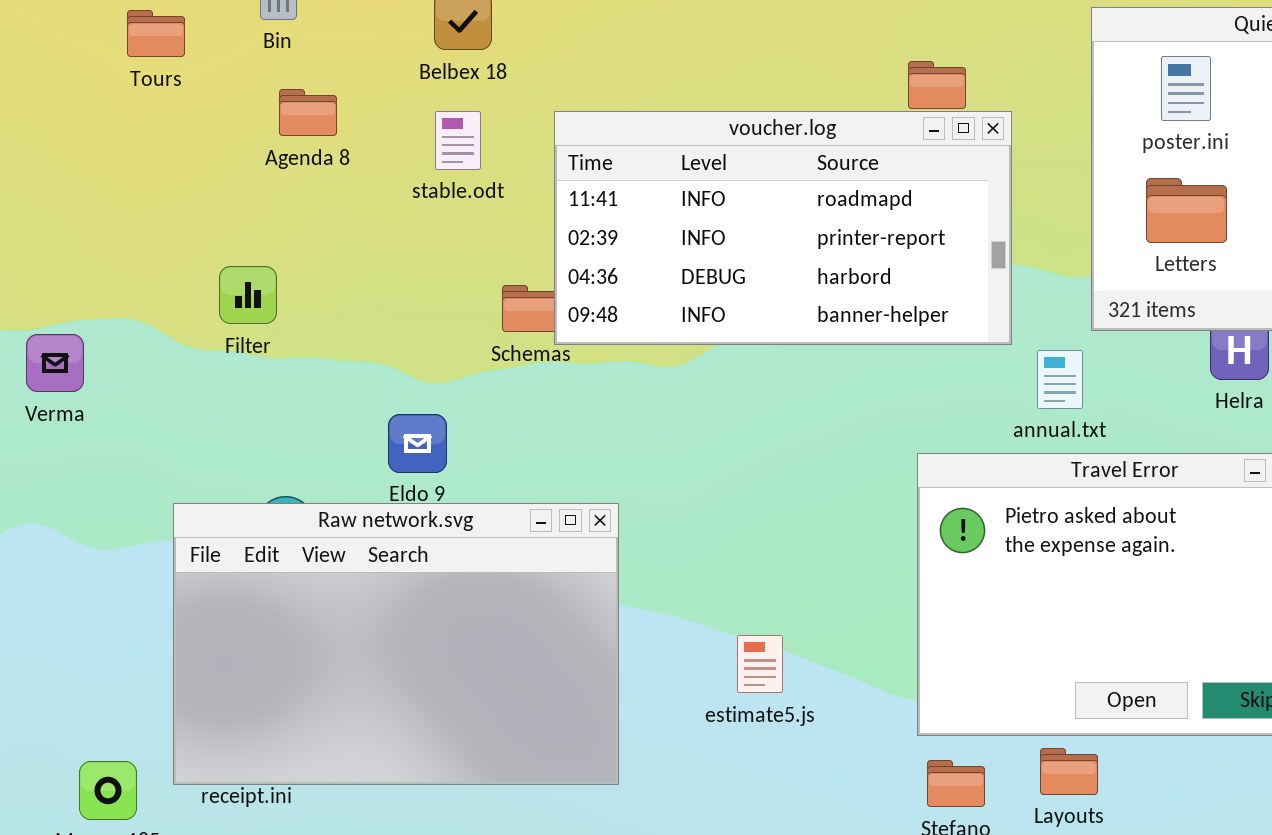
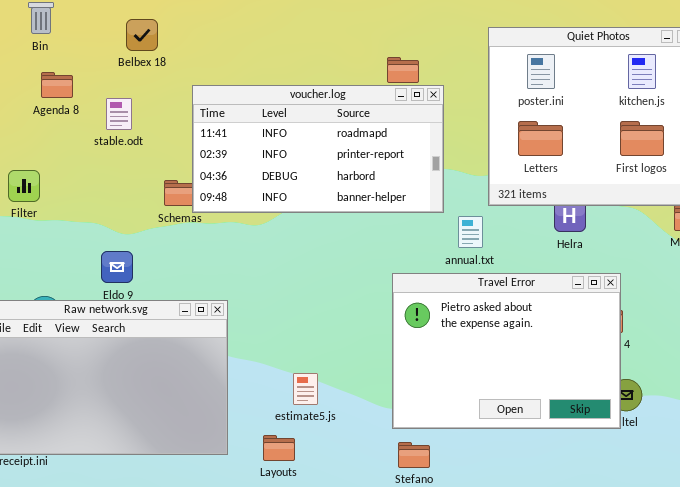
stable.odt: [435,111,481,170] -> [106,98,132,130], moved
Layouts: [1040,748,1098,795] -> [263,435,295,461], moved

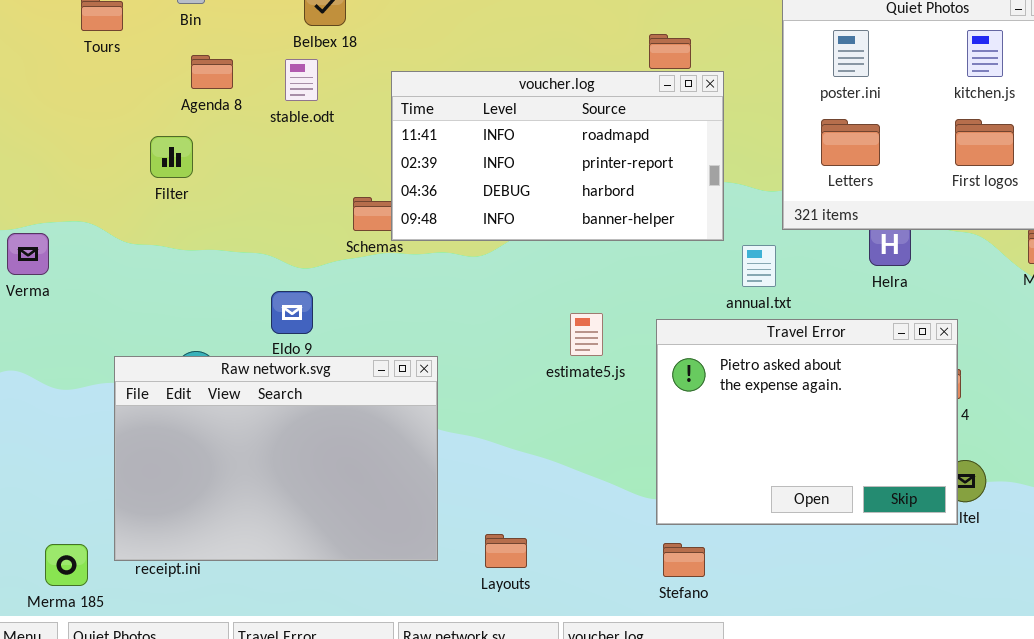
stable.odt: [106,98,132,130] -> [285,59,318,101], moved
Filter: [8,170,40,202] -> [150,136,193,178], moved
estimate5.js: [293,373,318,405] -> [570,313,603,356], moved

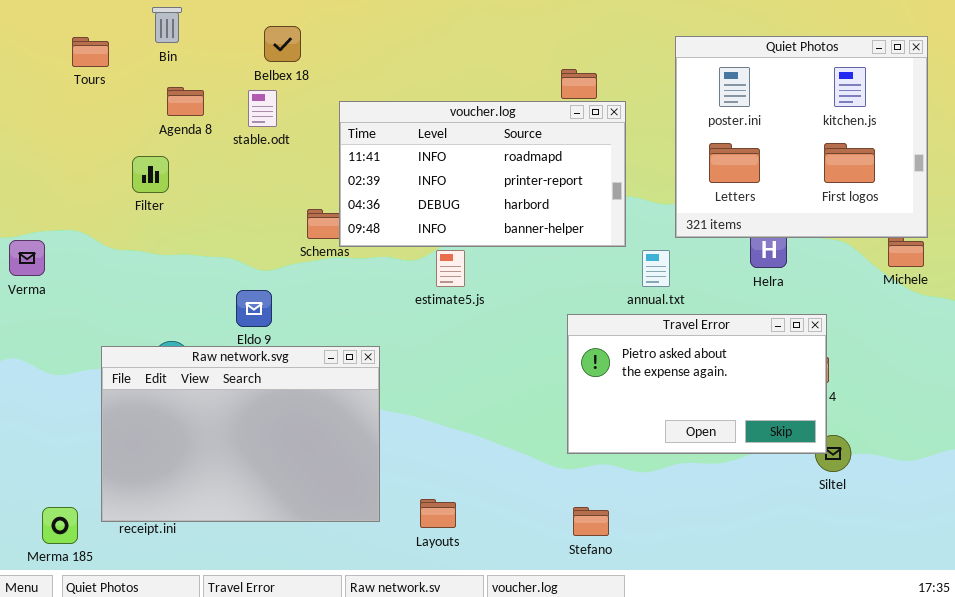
estimate5.js: [570,313,603,356] -> [436,250,465,287], moved
Travel Error: [656,319,958,525] -> [567,314,827,454], resized

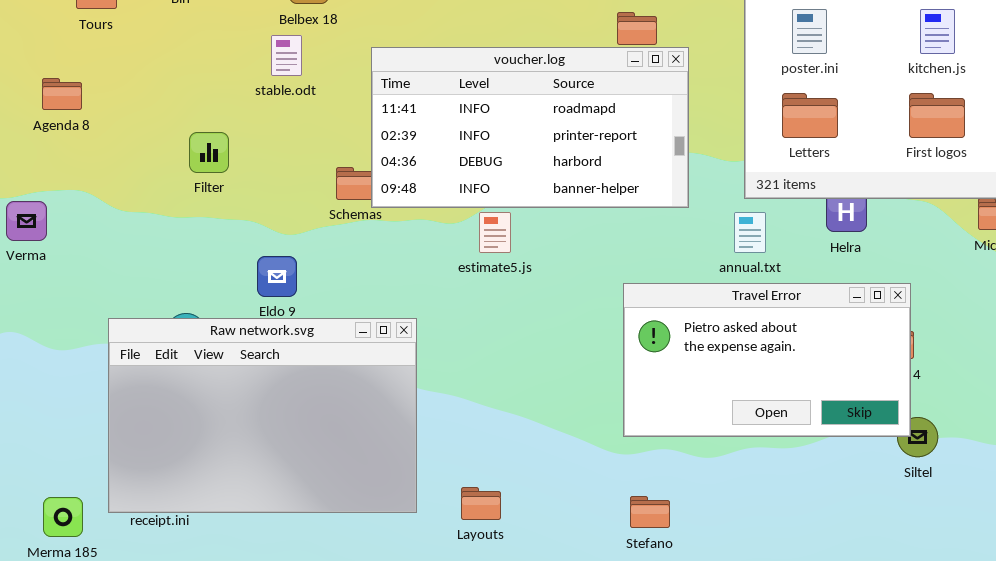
Agenda 8: [167,87,204,116] -> [42,78,82,110], moved
Filter: [132,156,169,193] -> [189,132,229,173], moved
annual.txt: [642,250,670,287] -> [734,212,766,253], moved

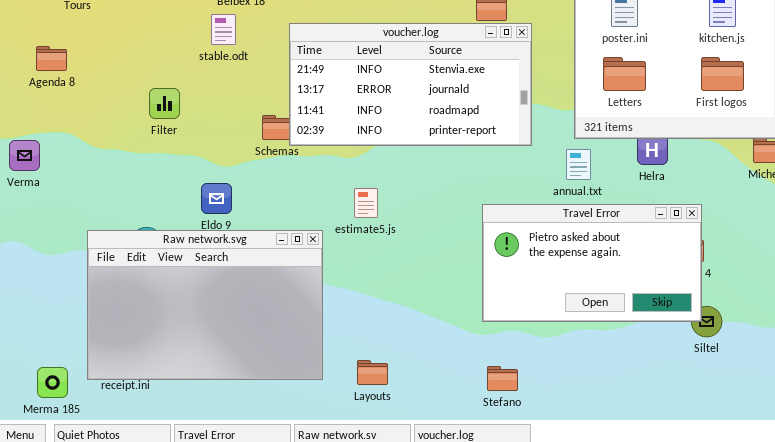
voucher.log: [371,47,689,208] -> [289,23,532,146], scrolled up 2 rows
estimate5.js: [479,212,511,253] -> [354,188,378,218], moved

